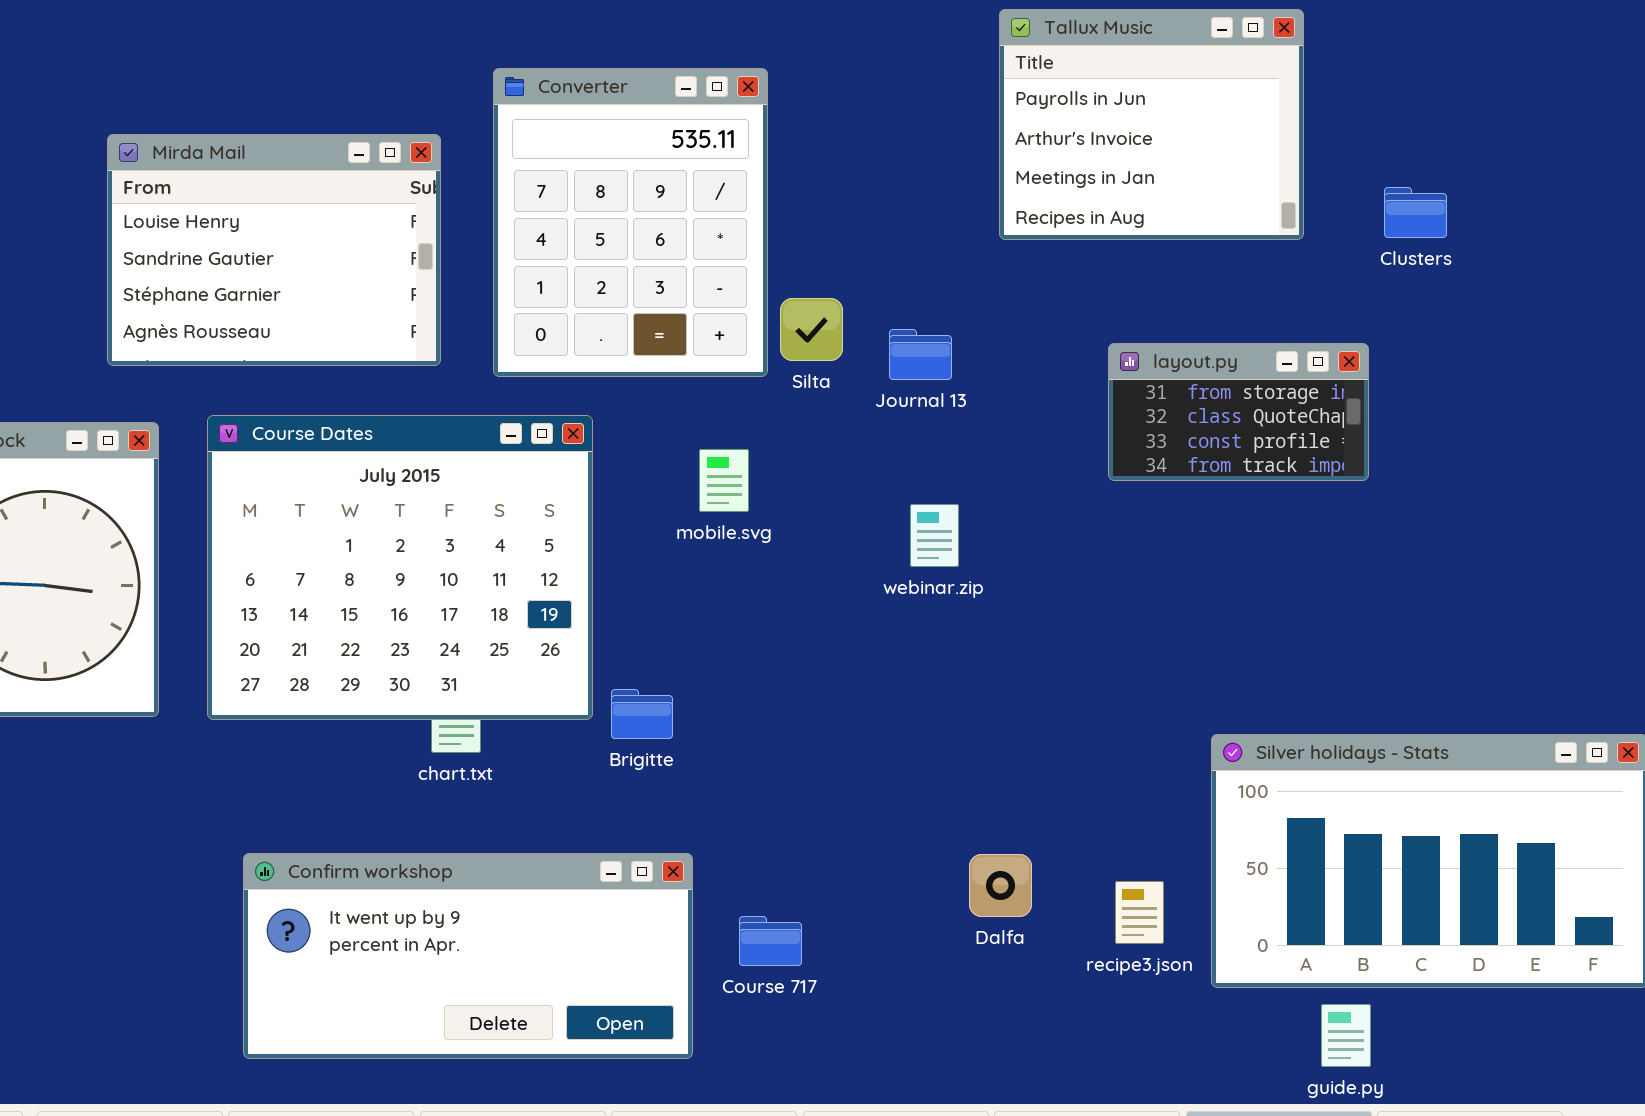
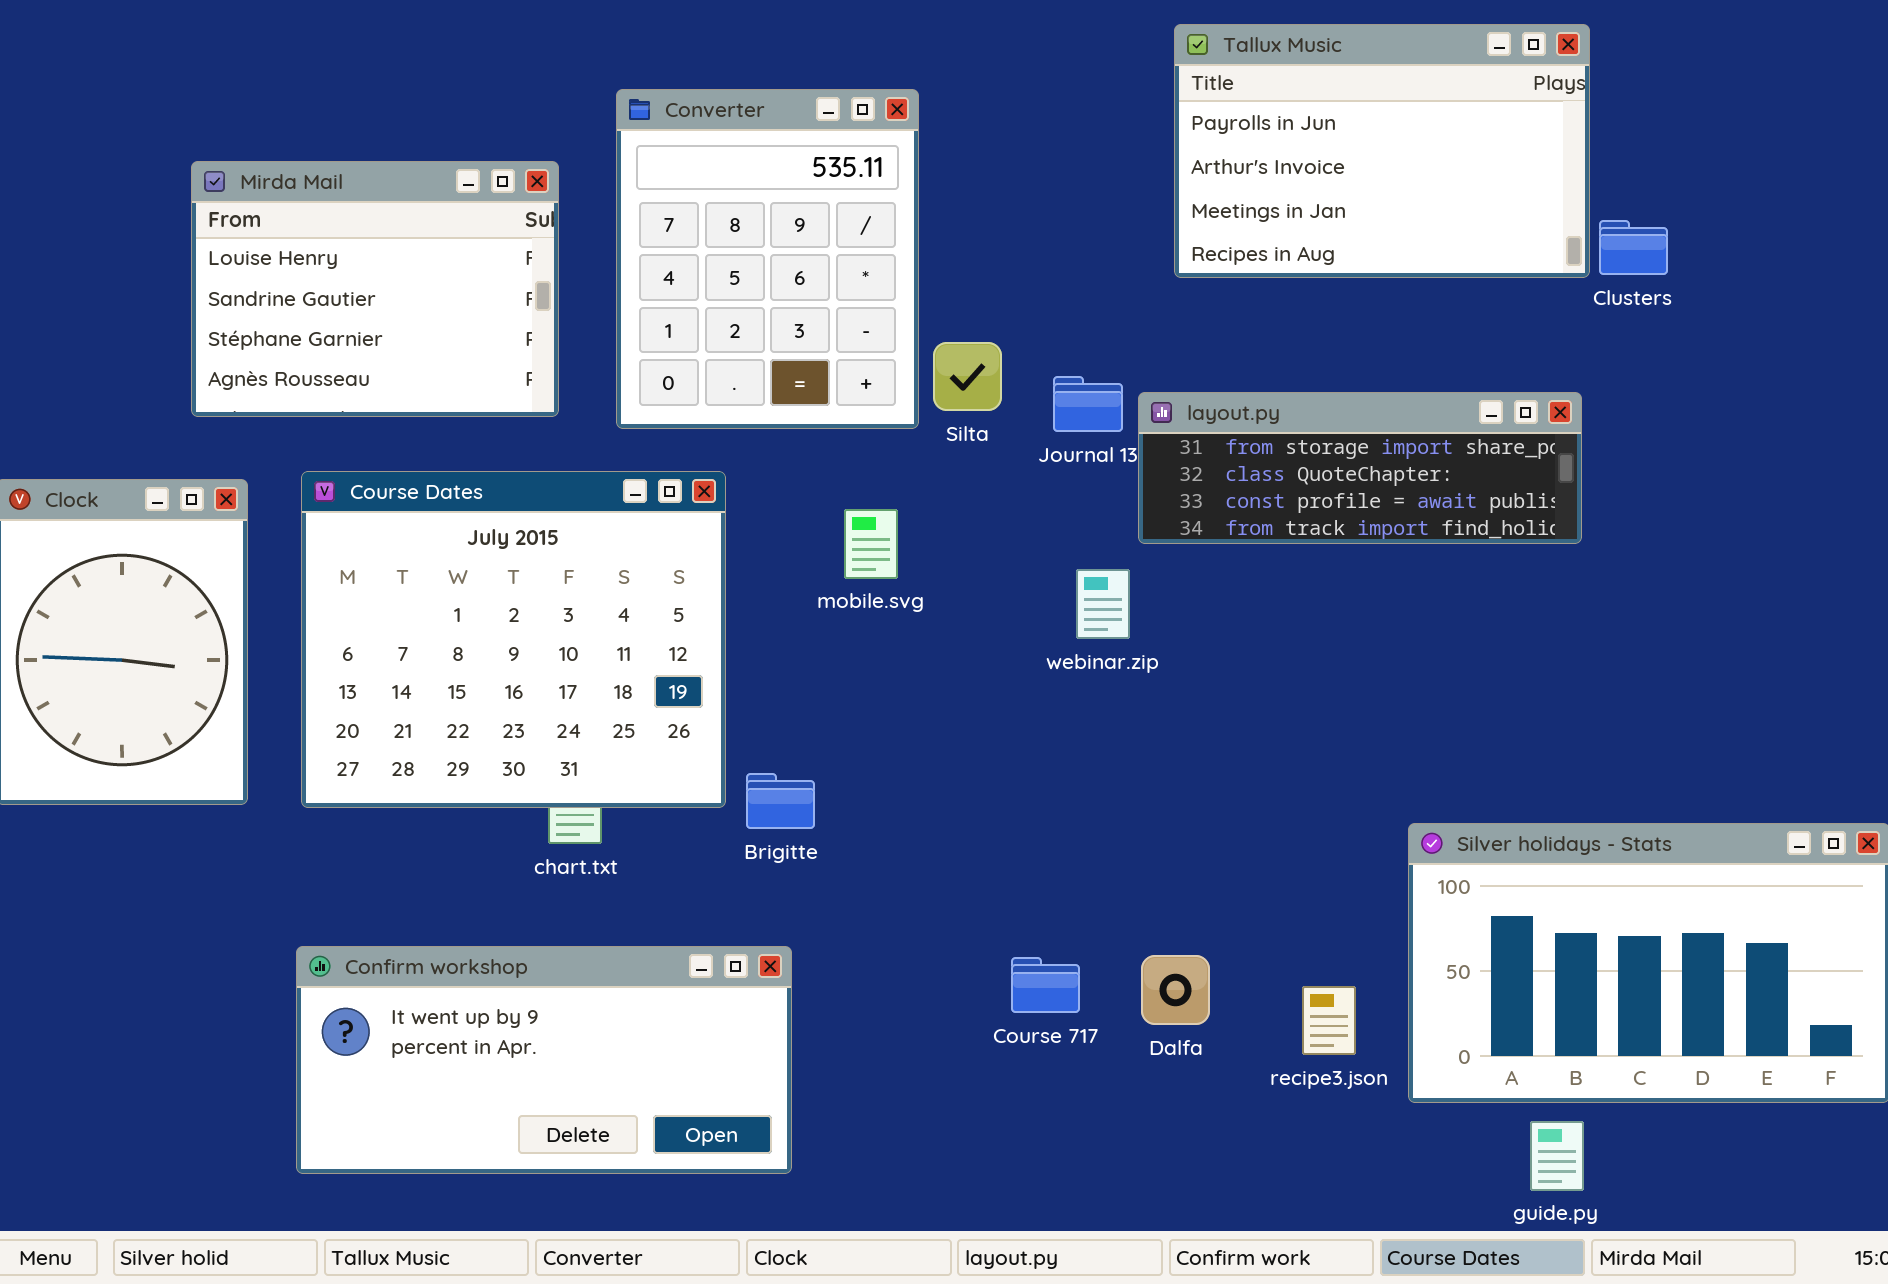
Tallux Music: [999,9,1304,240] -> [1174,24,1590,278], resized
layout.py: [1108,343,1369,481] -> [1138,392,1582,544], resized
Confirm workshop: [243,853,693,1059] -> [296,946,792,1174], moved
Course 717: [739,916,802,966] -> [1011,957,1080,1013], moved

